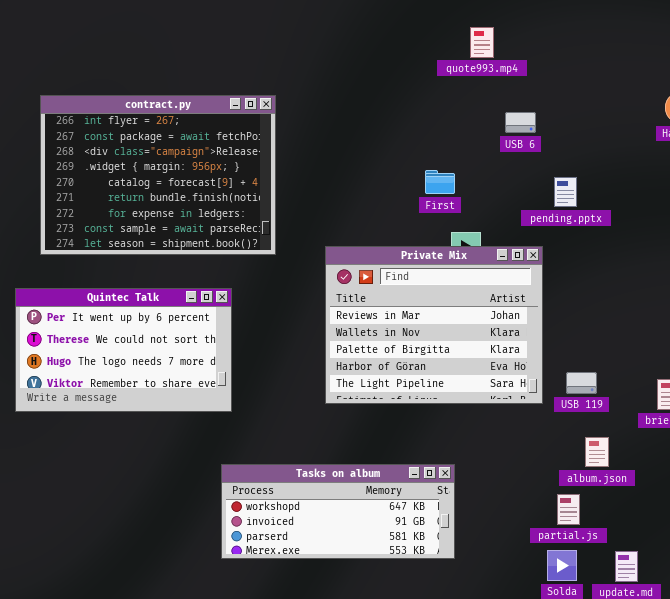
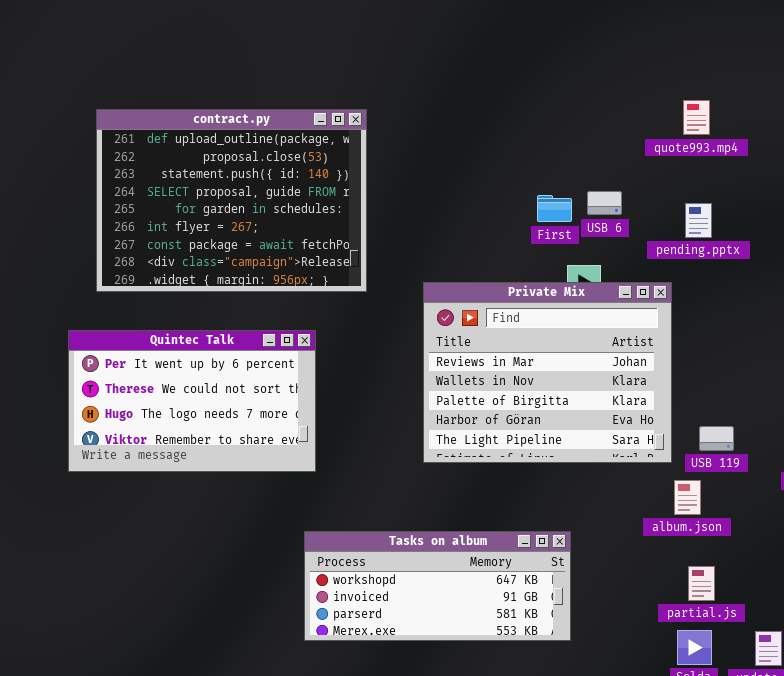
quote993.mp4: [470,27,494,58] -> [683,100,710,135], moved
contract.py: [40,95,276,255] -> [96,109,367,292], scrolled up 5 rows
USB 6: [505,112,536,133] -> [587,191,622,215], moved
album.json: [585,437,609,467] -> [674,480,701,515], moved

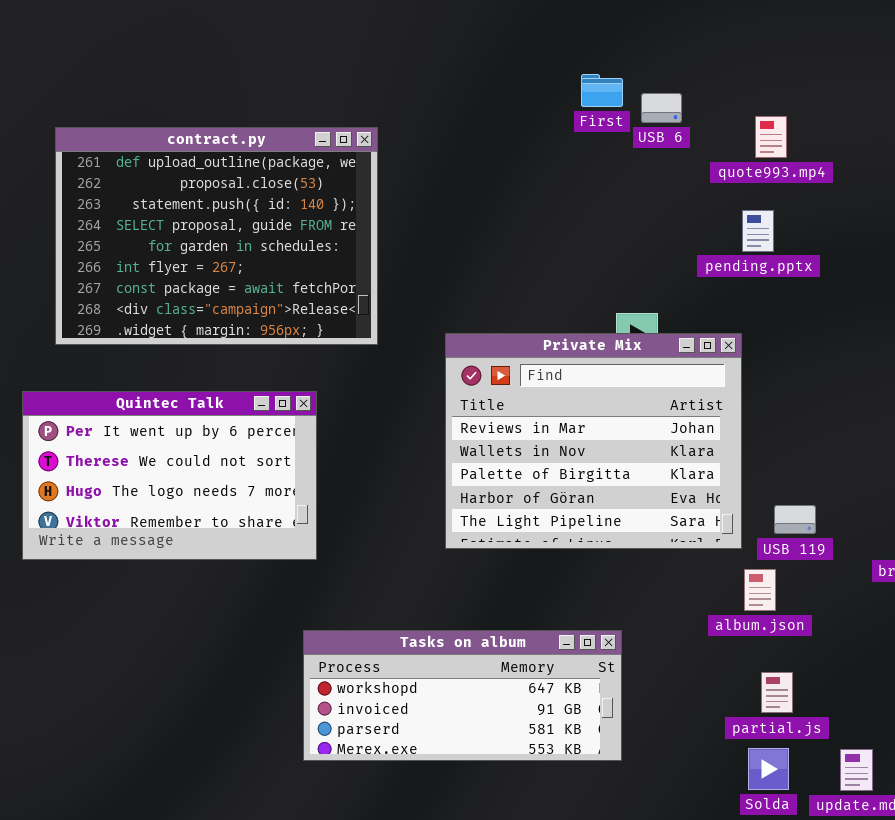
USB 6: [587,191,622,215] -> [641,93,682,123], moved
First: [537,195,572,222] -> [581,74,623,107], moved
pending.pptx: [685,203,712,238] -> [742,210,774,252], moved

